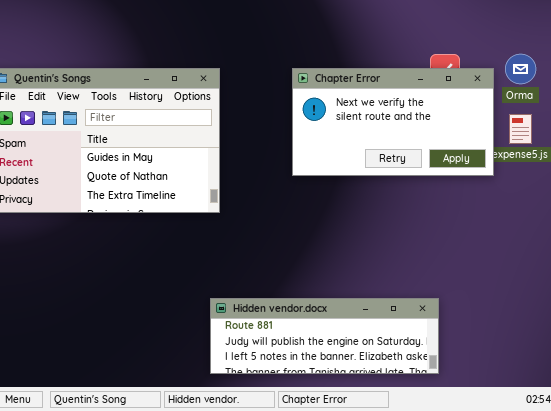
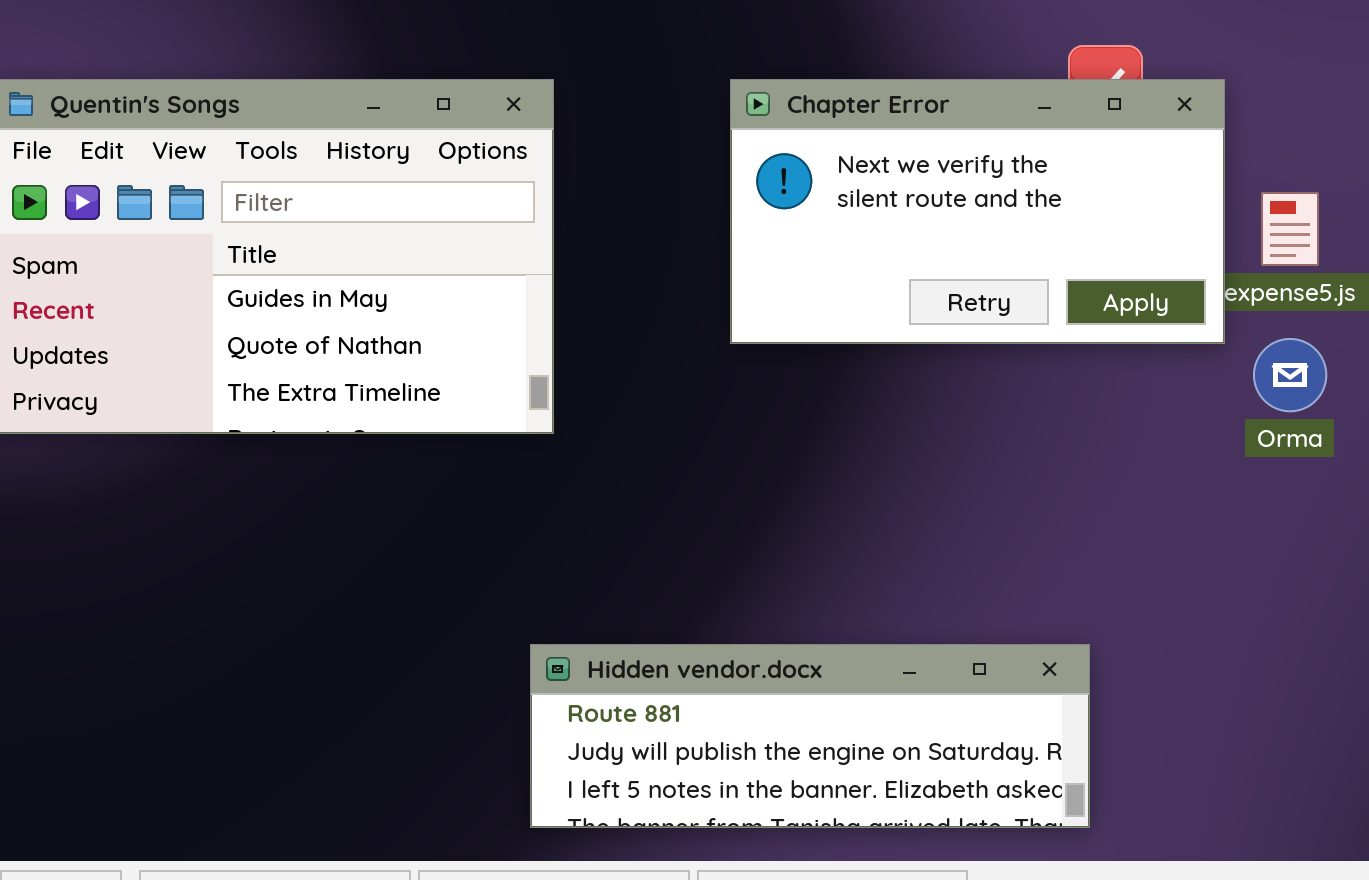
Orma: [505,54,536,84] -> [1253,338,1327,412], moved

